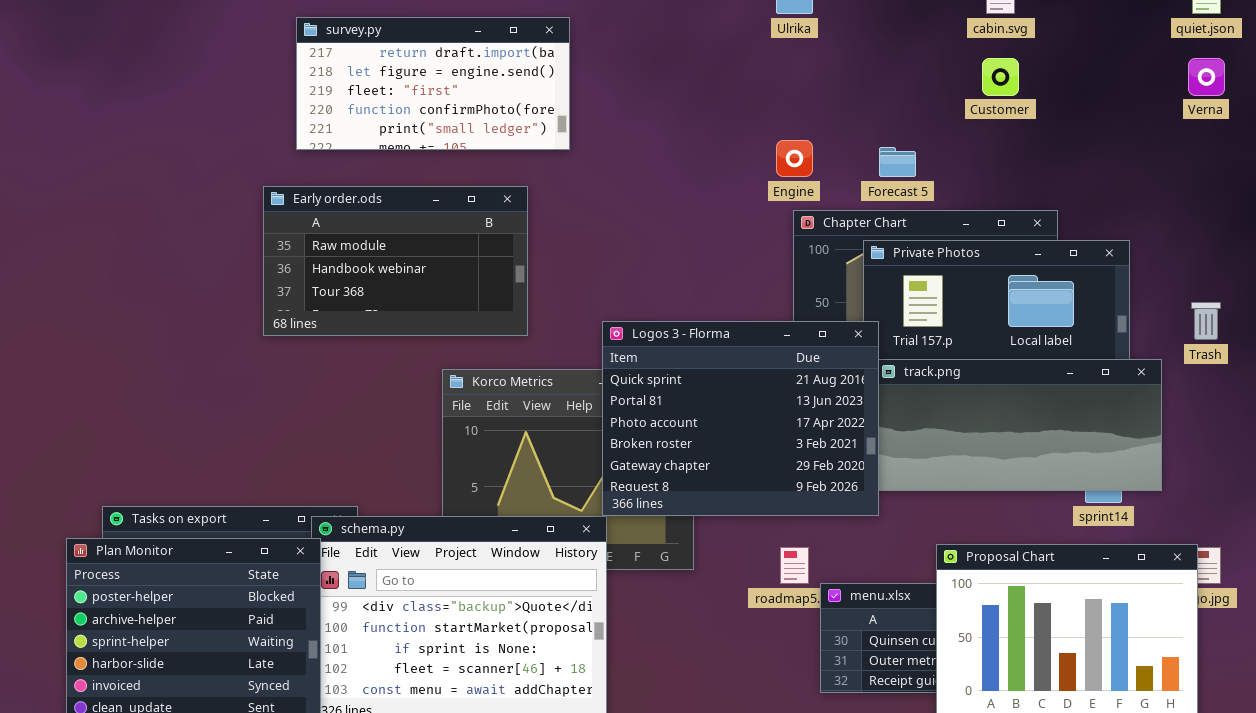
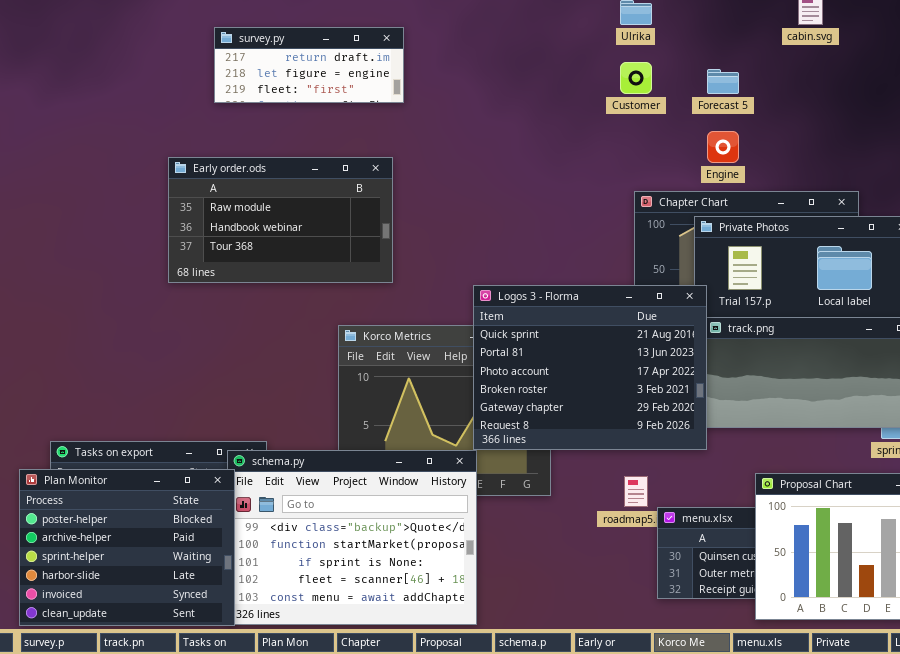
survey.py: [296,17,570,150] -> [214,27,404,103], resized
Customer: [982,58,1019,96] -> [620,62,652,94], moved
Engine: [776,140,813,177] -> [707,131,739,163], moved
Forecast 5: [879,147,916,177] -> [707,69,739,94], moved
Early order.ods: [263,186,528,336] -> [168,157,393,283], moved

